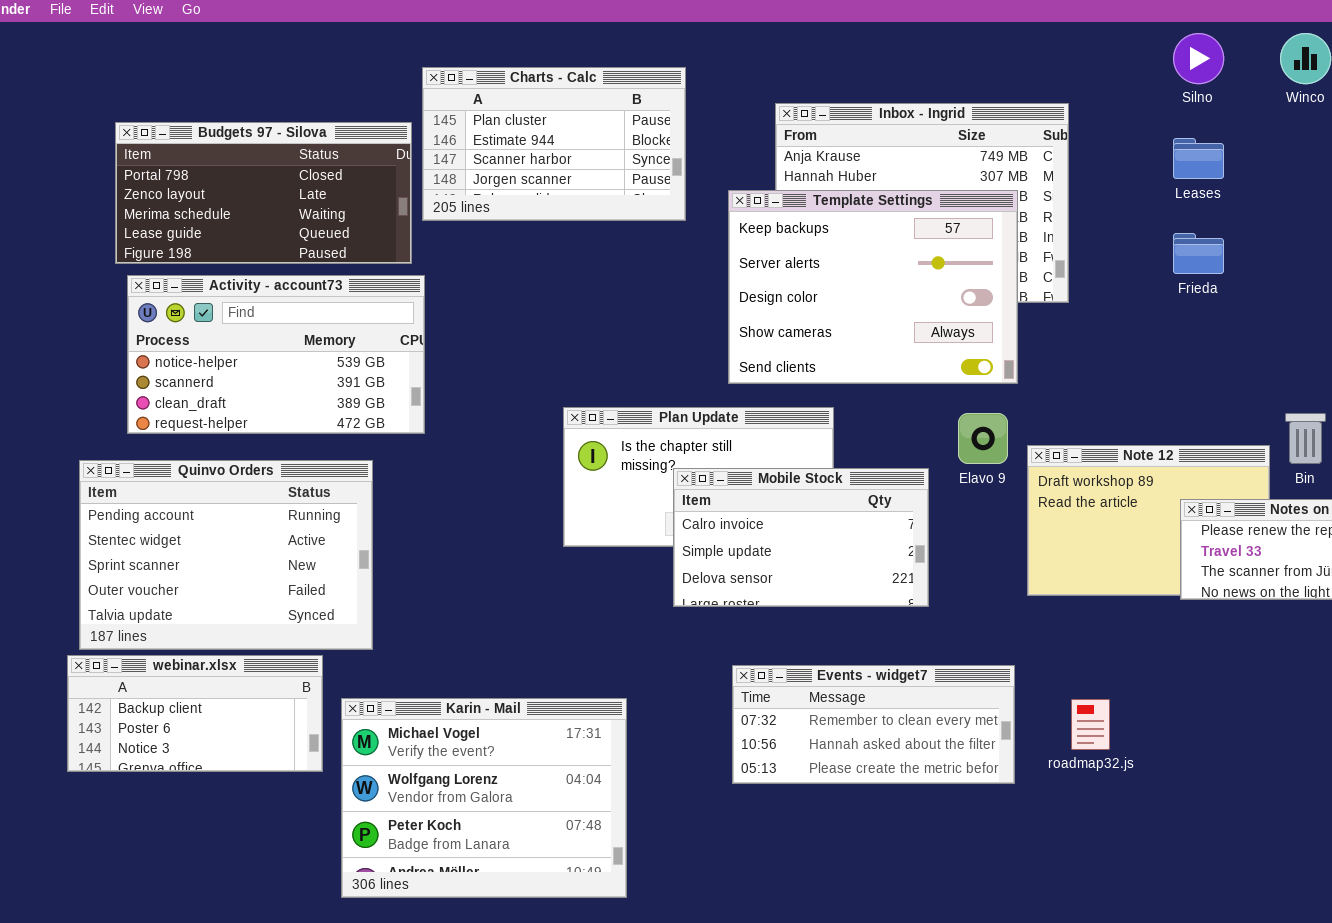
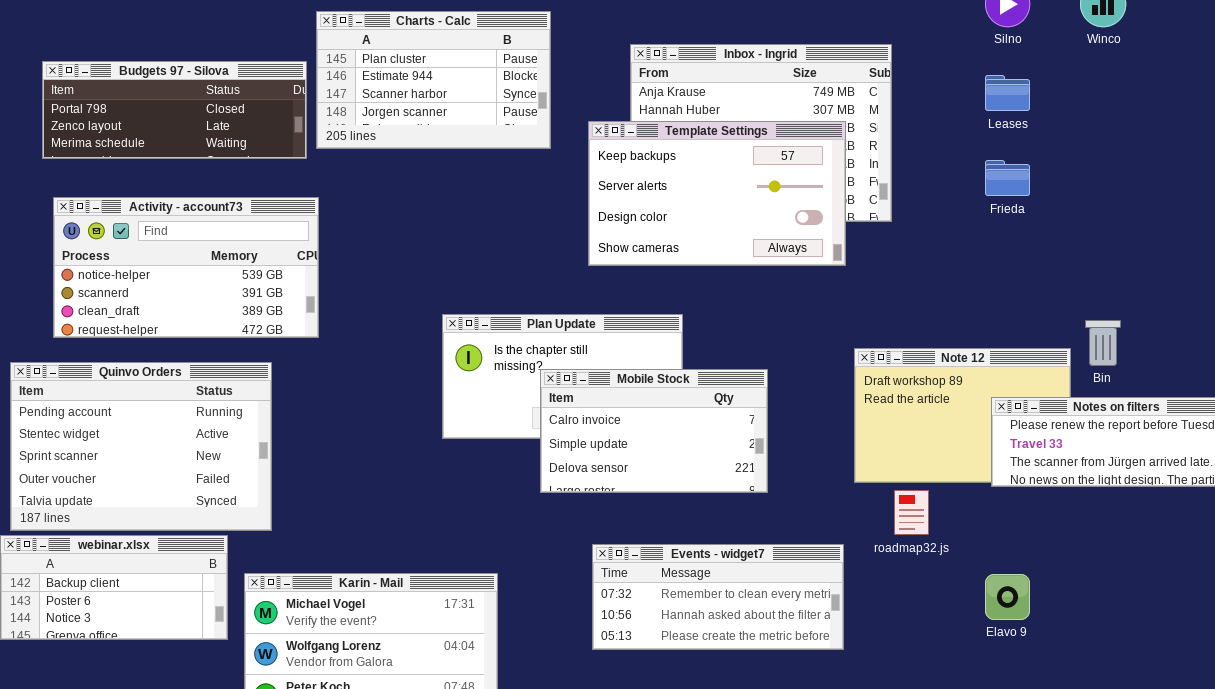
Budgets 97 - Silova: [115,122,412,264] -> [42,61,307,159], resized
Template Settings: [728,190,1018,384] -> [588,121,846,266], resized
Elavo 9: [958,413,1008,464] -> [985,574,1030,620], moved
roadmap32.js: [1071,699,1110,750] -> [894,490,929,535], moved

